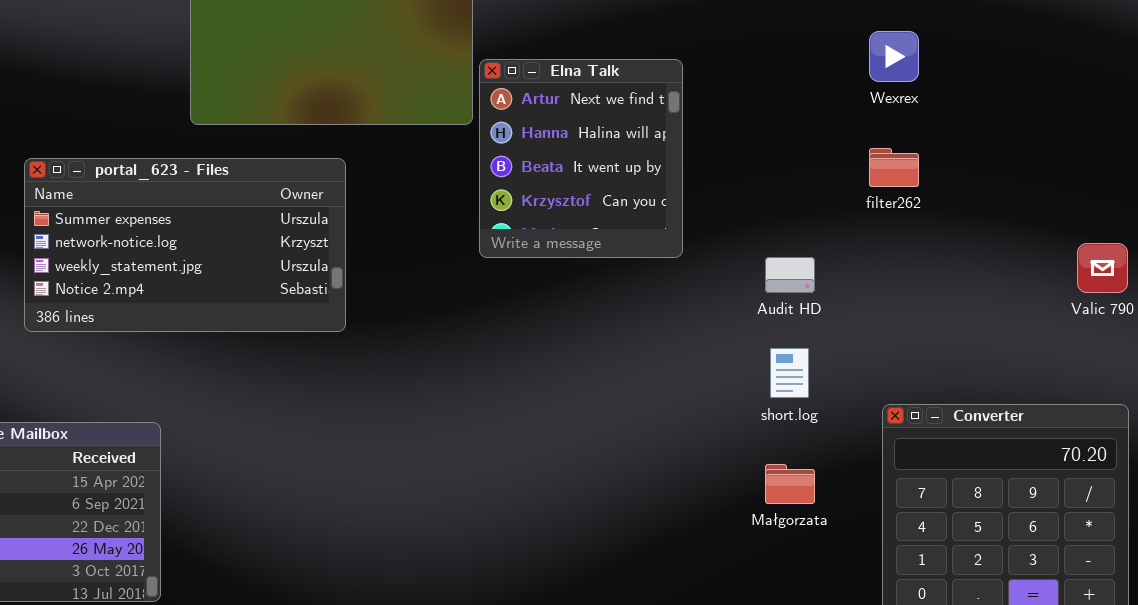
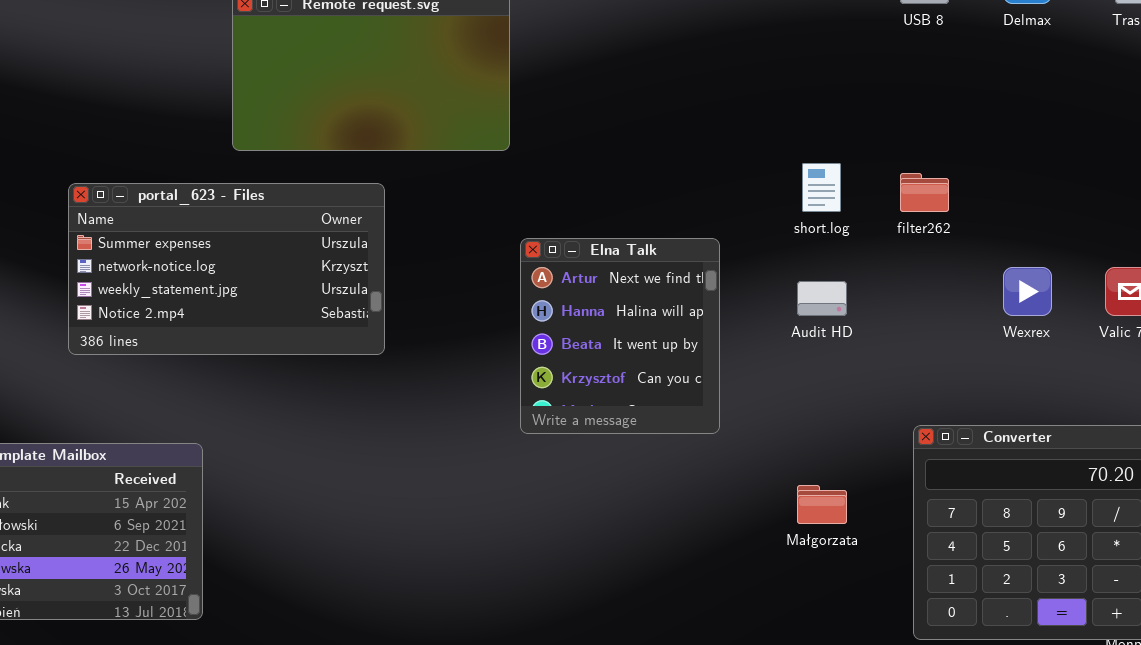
Wexrex: [869,31,919,82] -> [1003,267,1052,316], moved
Elna Talk: [479,59,683,258] -> [520,238,720,434], moved
short.log: [770,348,809,398] -> [802,163,841,212], moved

